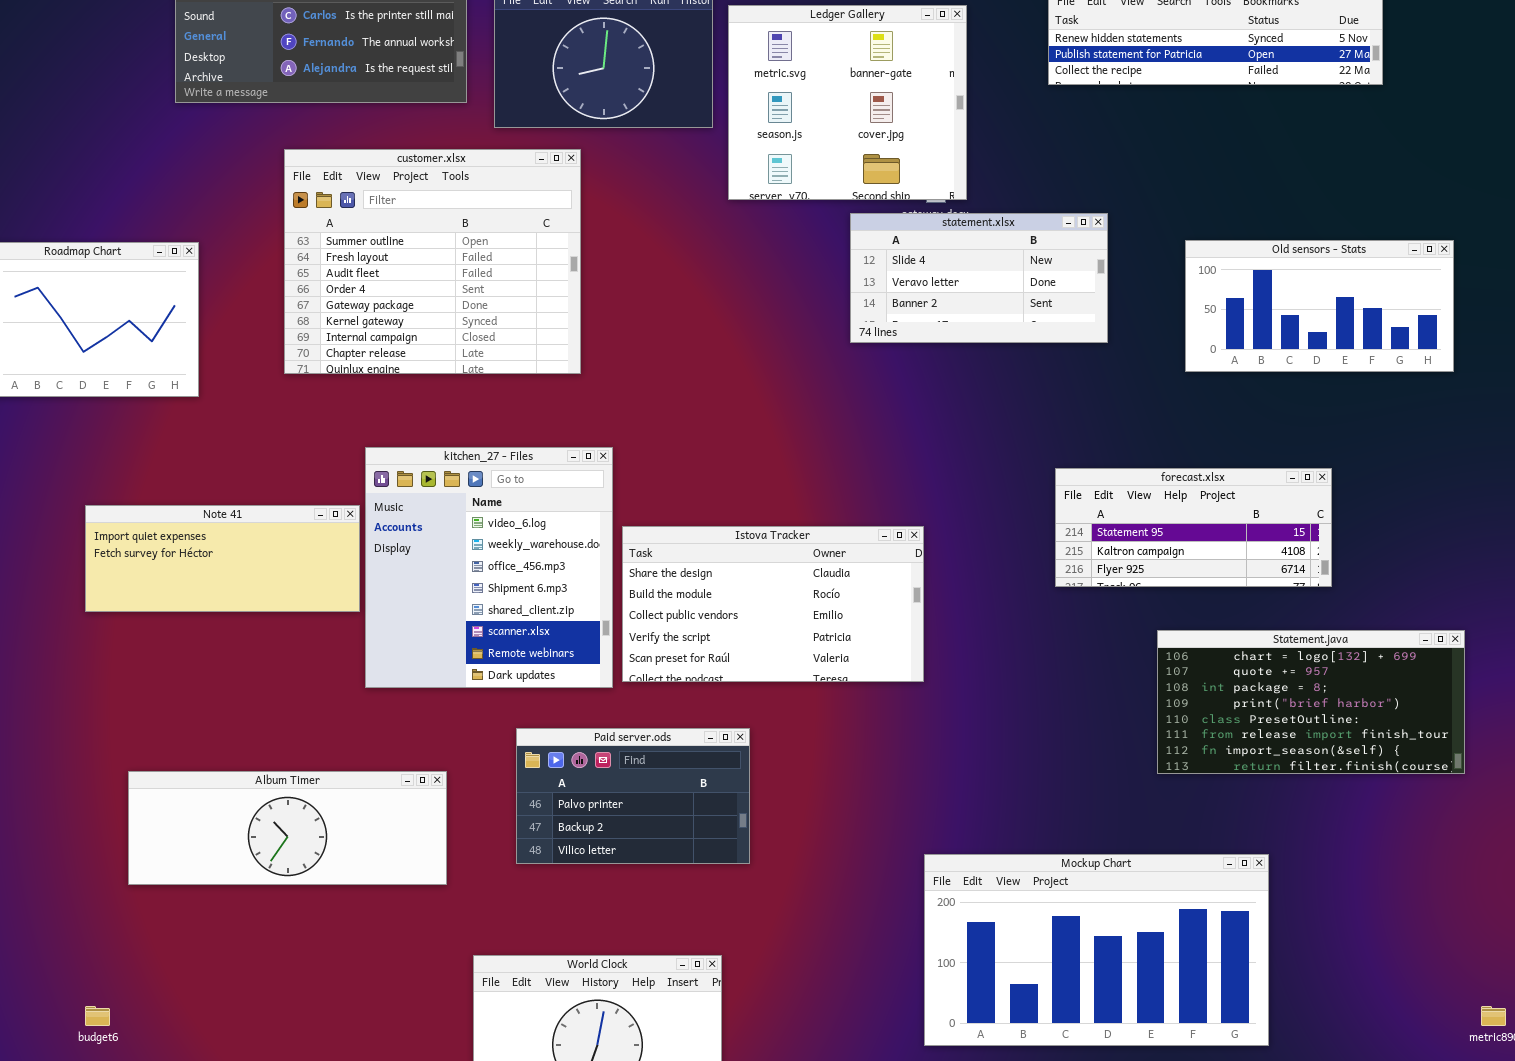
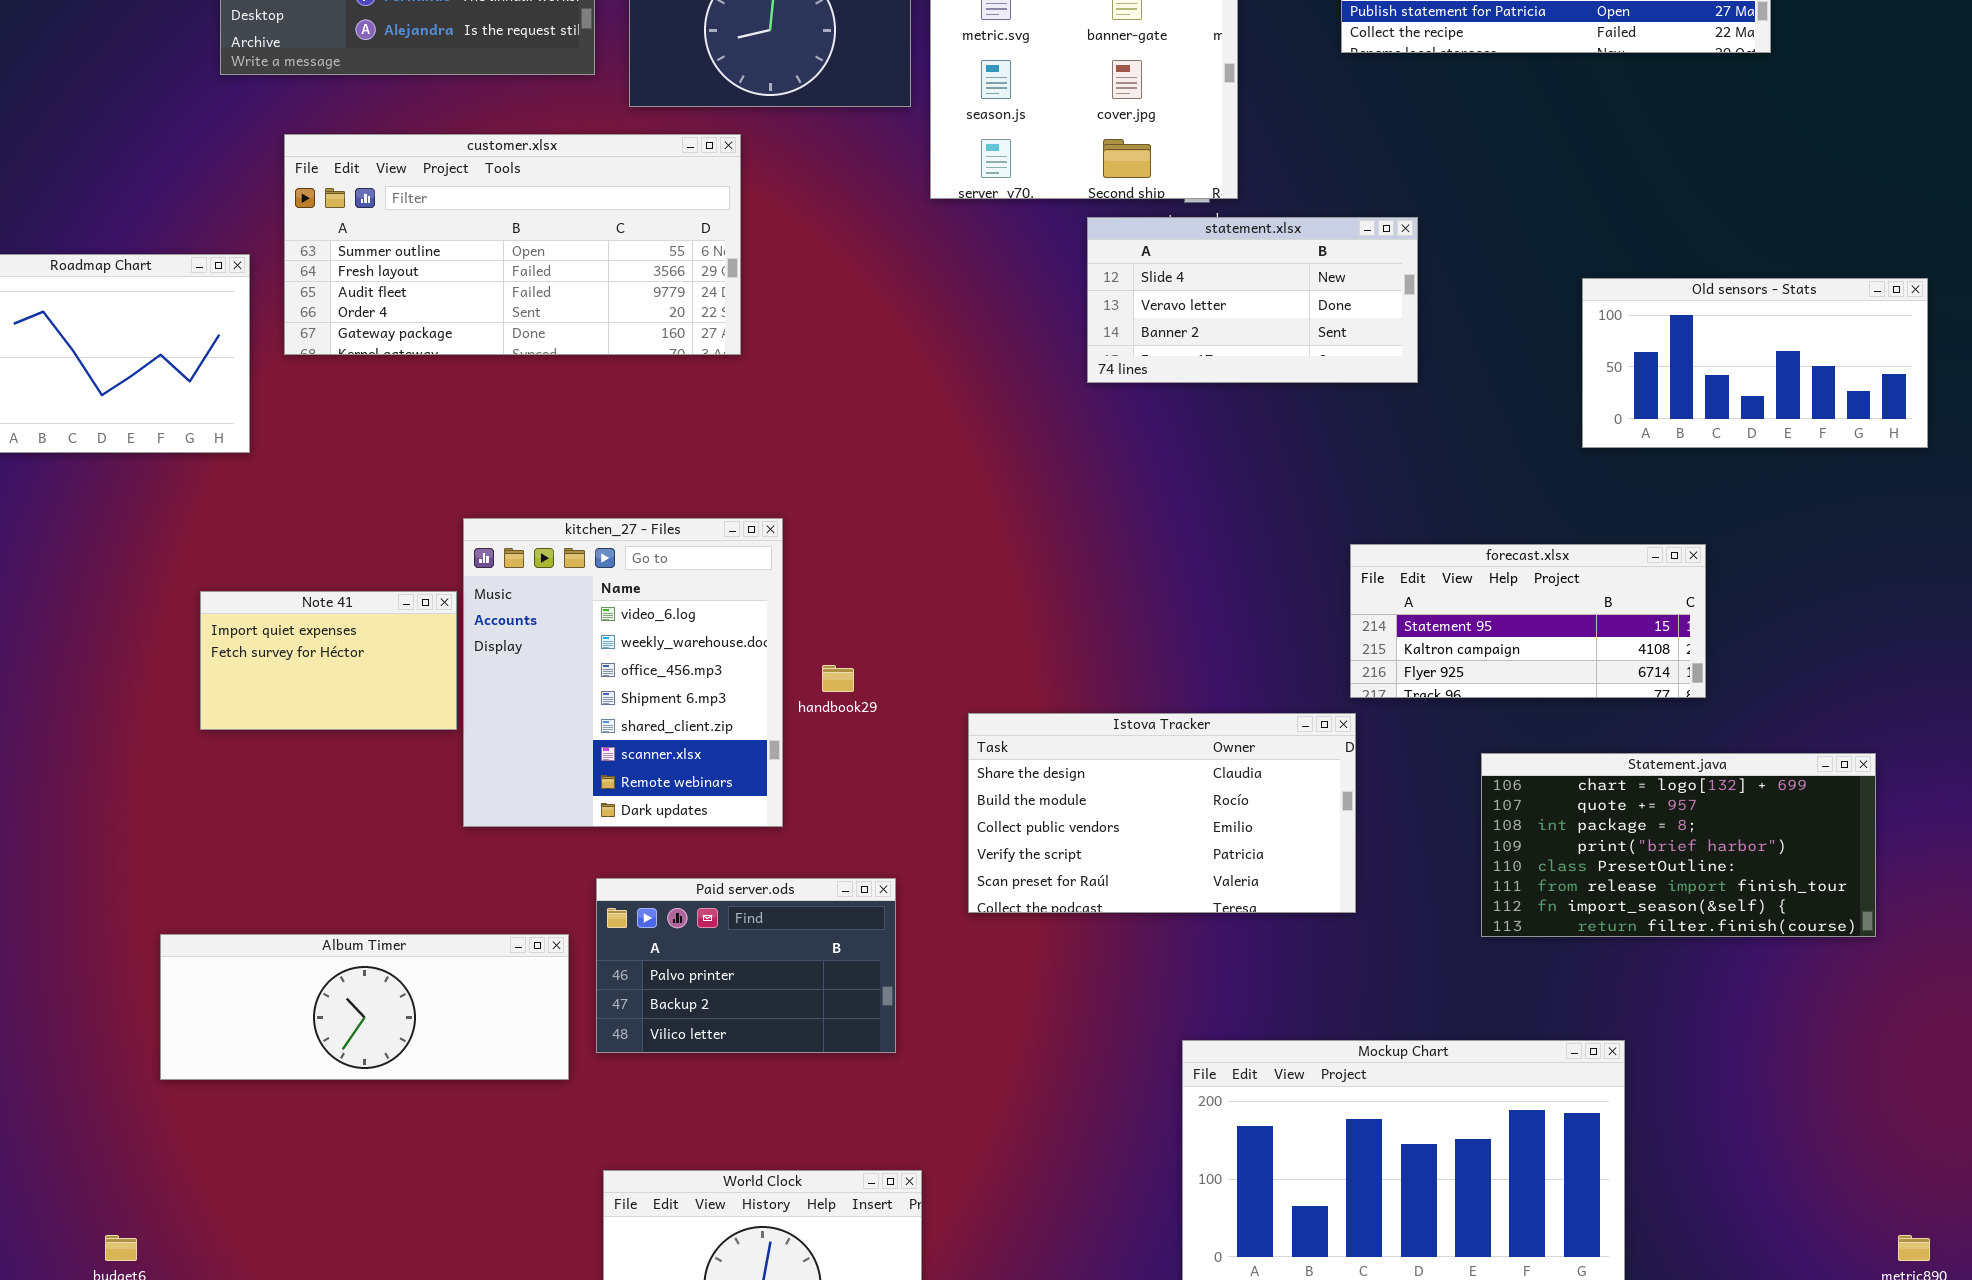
customer.xlsx: [284,149,581,374] -> [284,134,741,355], resized
Old sensors - Stats: [1185,240,1454,372] -> [1582,278,1928,448], moved
Note 41: [85,505,360,612] -> [200,591,457,730], resized
Istova Tracker: [622,526,924,682] -> [968,713,1356,913], moved
Paid server.ods: [516,728,750,864] -> [596,878,896,1053], moved

